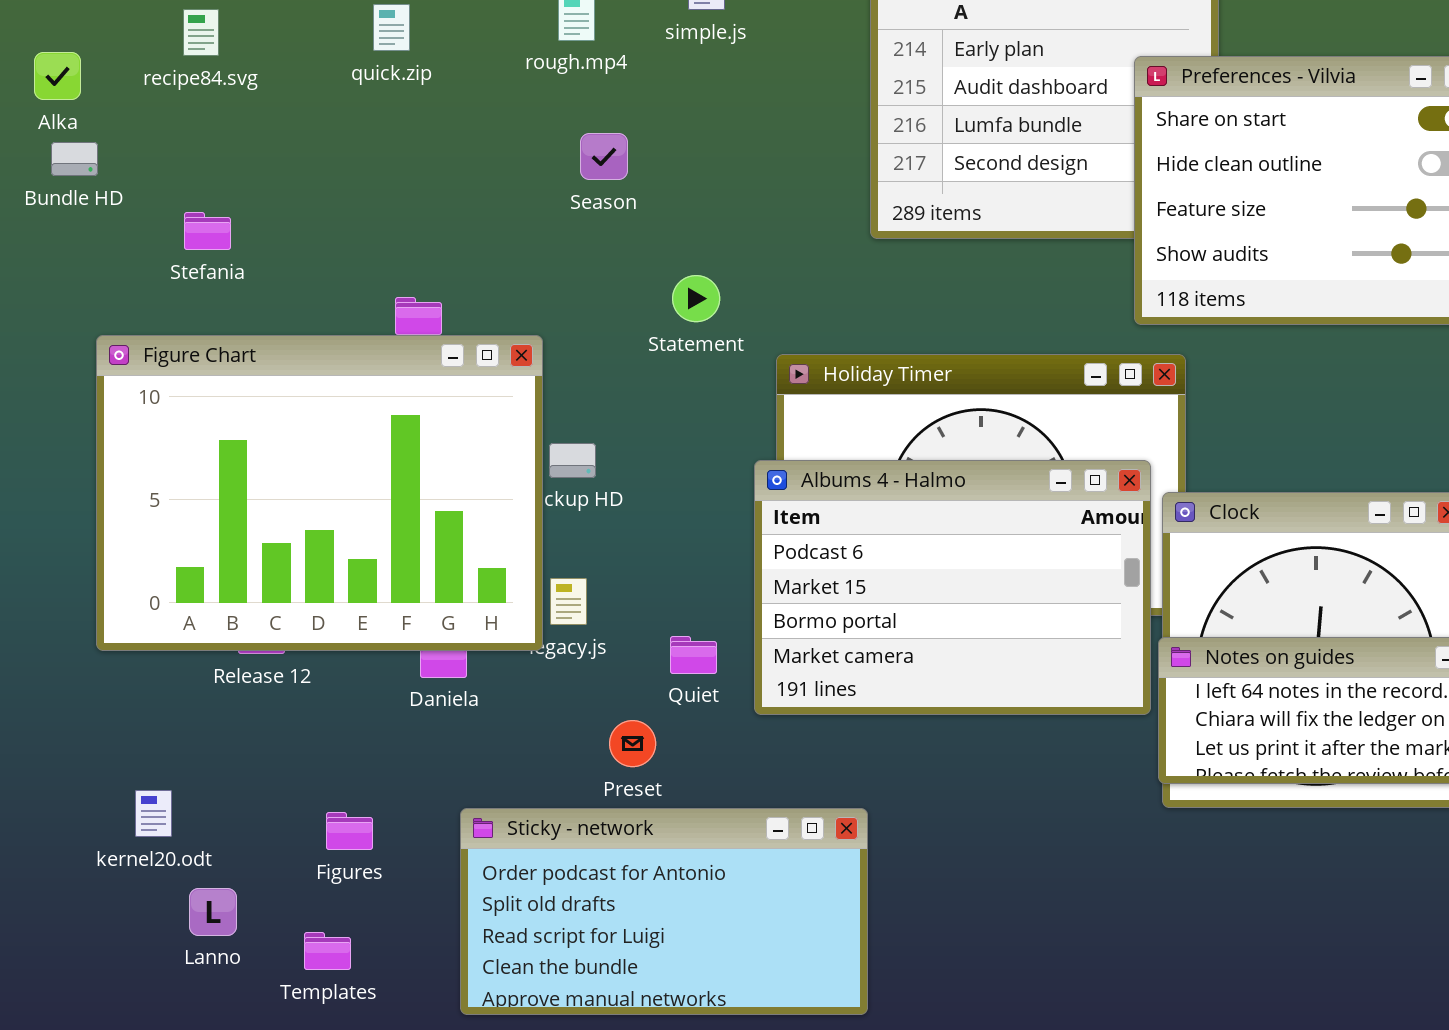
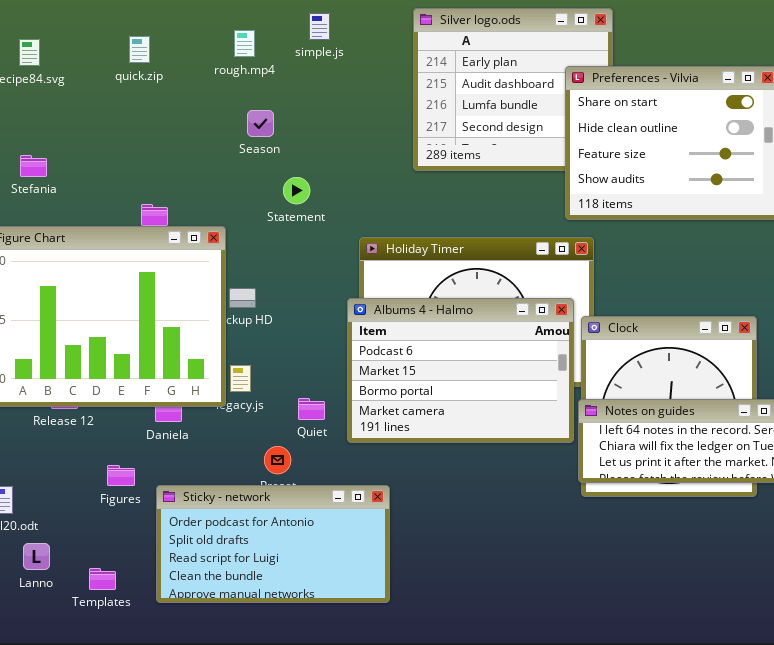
Statement: [672,275,720,322] -> [283,177,310,204], moved
Sticky - network: [460,808,868,1015] -> [156,485,390,603], moved
Figures: [326,812,373,850] -> [107,465,135,486], moved

